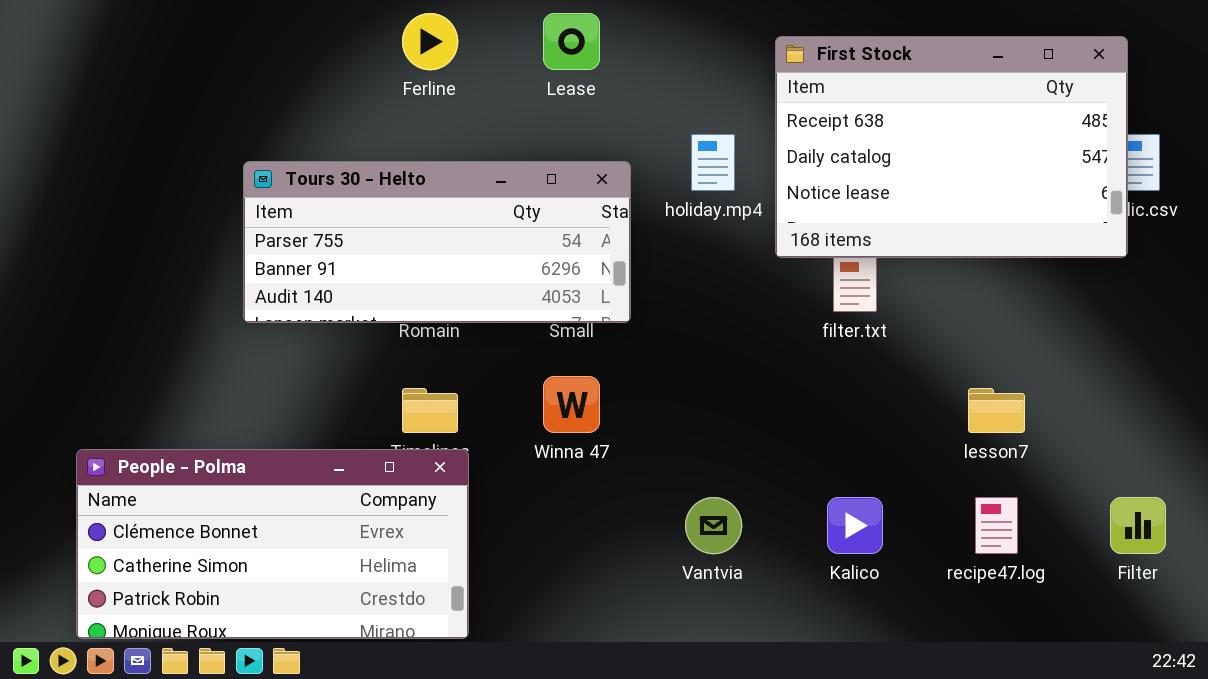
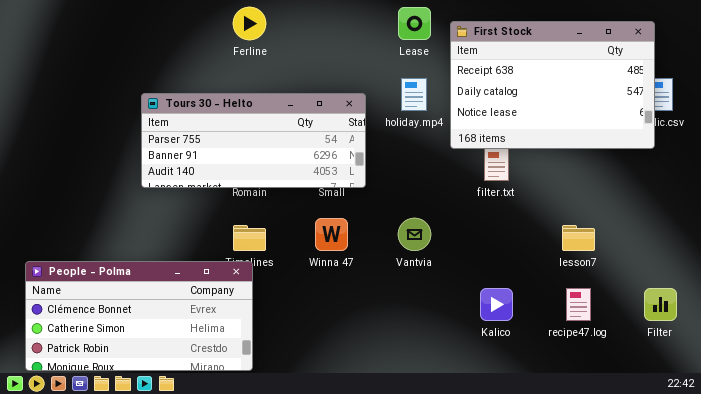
Lease: [543,13,600,70] -> [398,7,431,40], moved
People - Polma: [76,449,469,639] -> [25,261,253,371], moved
Vantvia: [685,497,742,554] -> [398,218,431,251], moved

